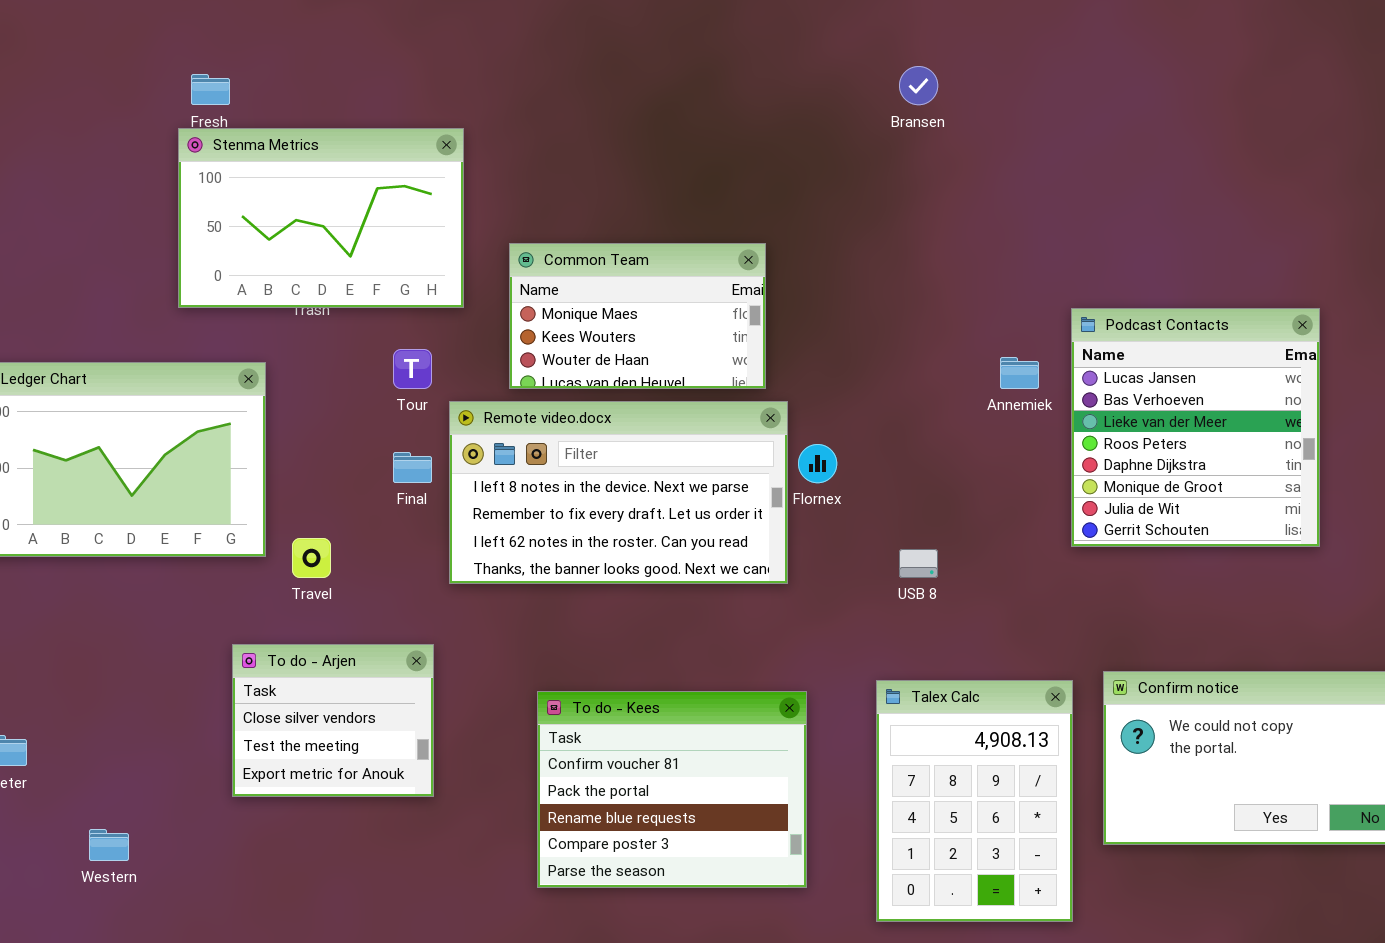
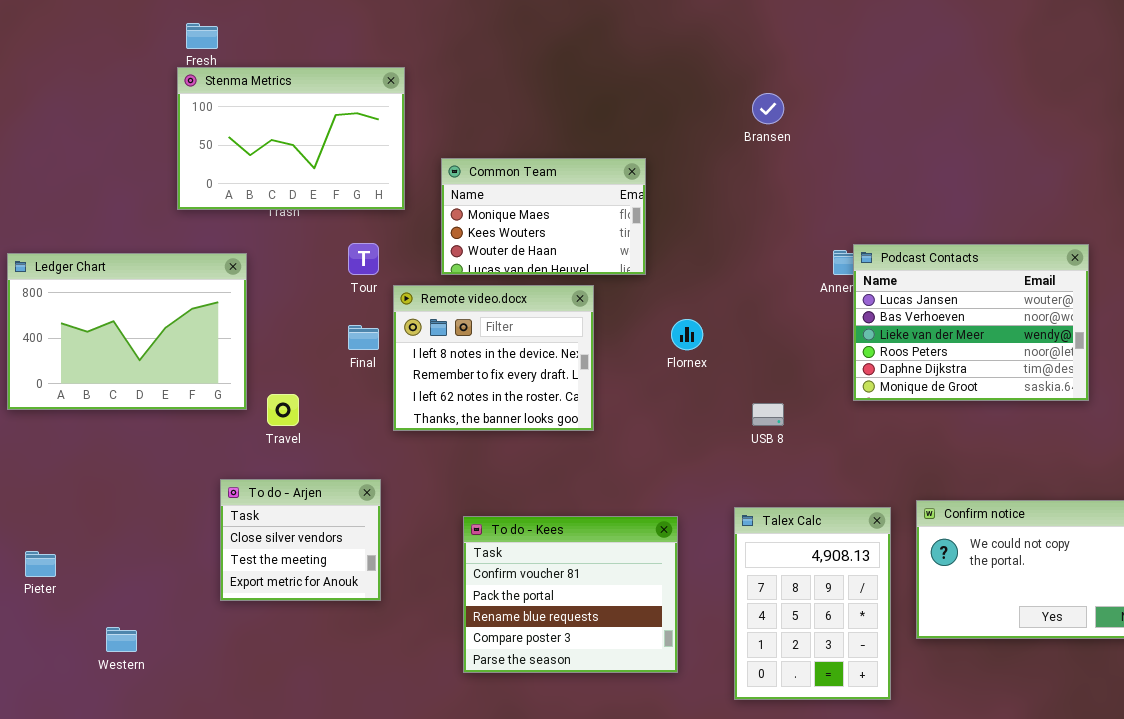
Bransen: [899,66,938,105] -> [752,93,784,124], moved
Podcast Contacts: [1071,308,1320,547] -> [853,244,1089,401], resized
Remote video.docx: [449,401,788,584] -> [393,285,594,431], resized

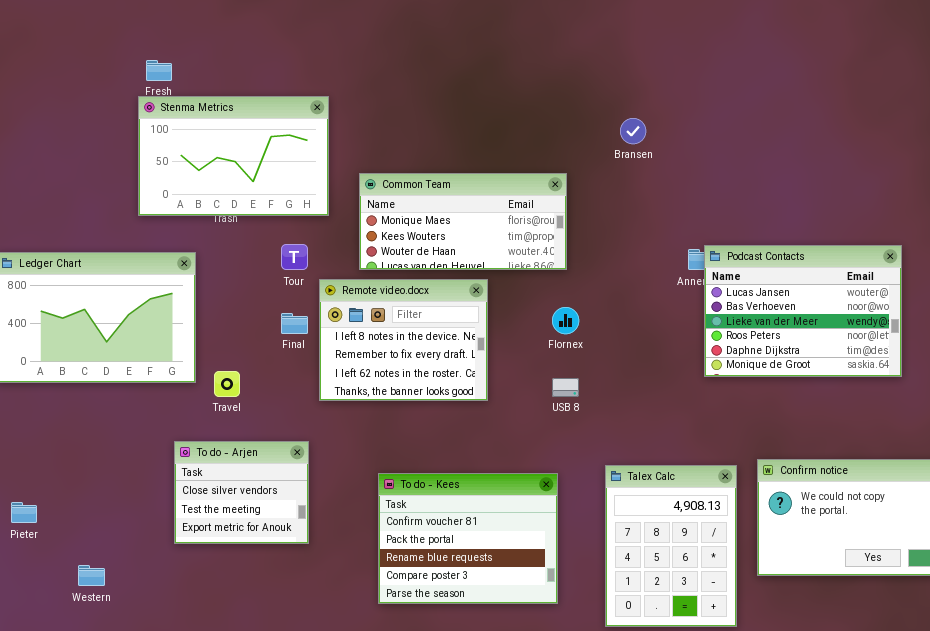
Common Team: [441,158,646,275] -> [359,173,567,270], resized
USB 8: [752,403,784,426] -> [552,378,579,397], moved

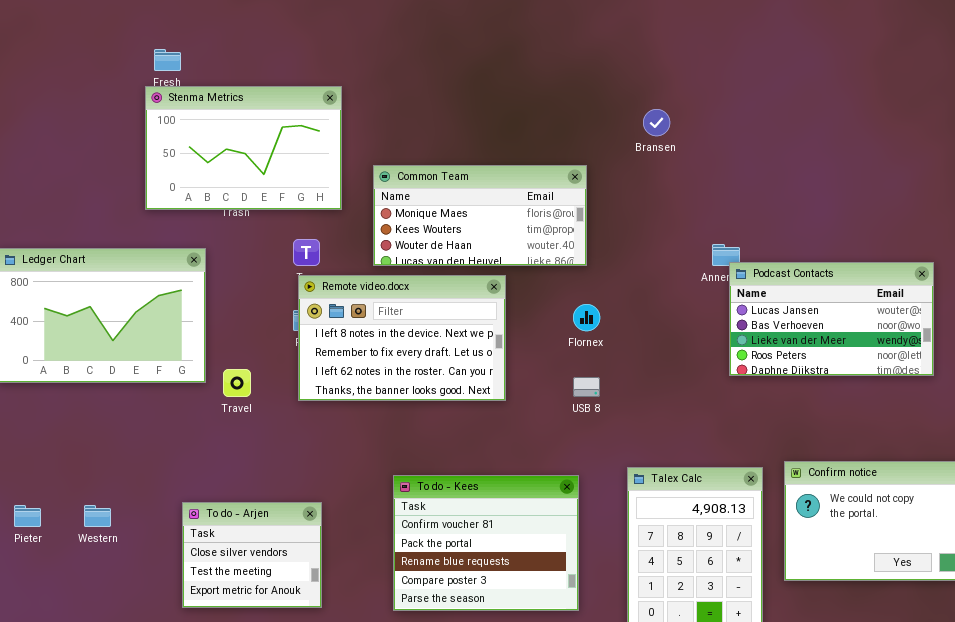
Podcast Contacts: [704,245,902,377] -> [729,262,934,376], resized
Remote video.docx: [319,279,488,401] -> [298,275,506,401], resized
To do - Arjen: [174,441,309,544] -> [182,502,322,608], moved
Western: [78,565,105,586] -> [84,505,111,527], moved

